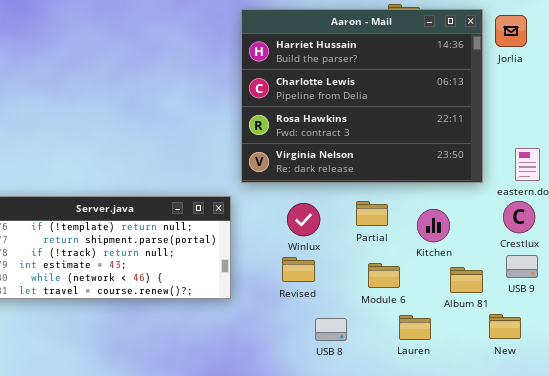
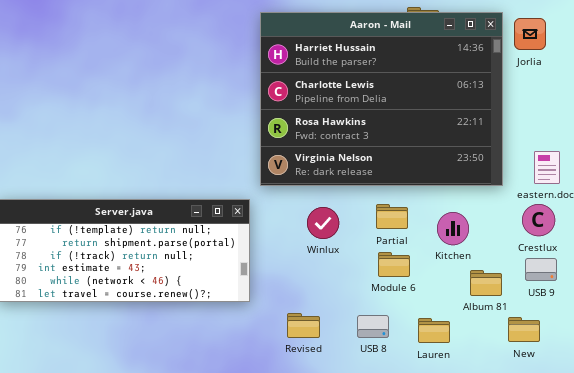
Revised: [282,257,315,282] -> [287,313,320,338], moved
Module 6: [368,263,400,288] -> [378,252,410,277], moved
USB 8: [315,318,347,341] -> [357,315,389,338], moved

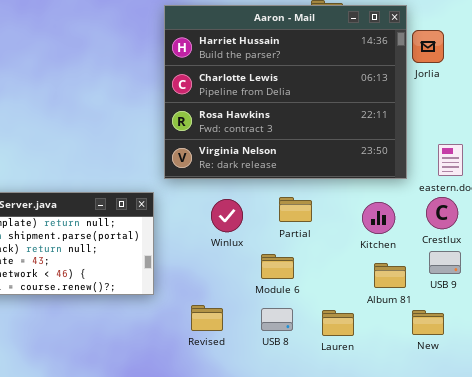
Jorlia: [514,18,546,50] -> [412,30,444,63], moved
Kitchen: [437,212,469,245] -> [362,202,395,234], moved
Module 6: [378,252,410,277] -> [261,254,294,279], moved

